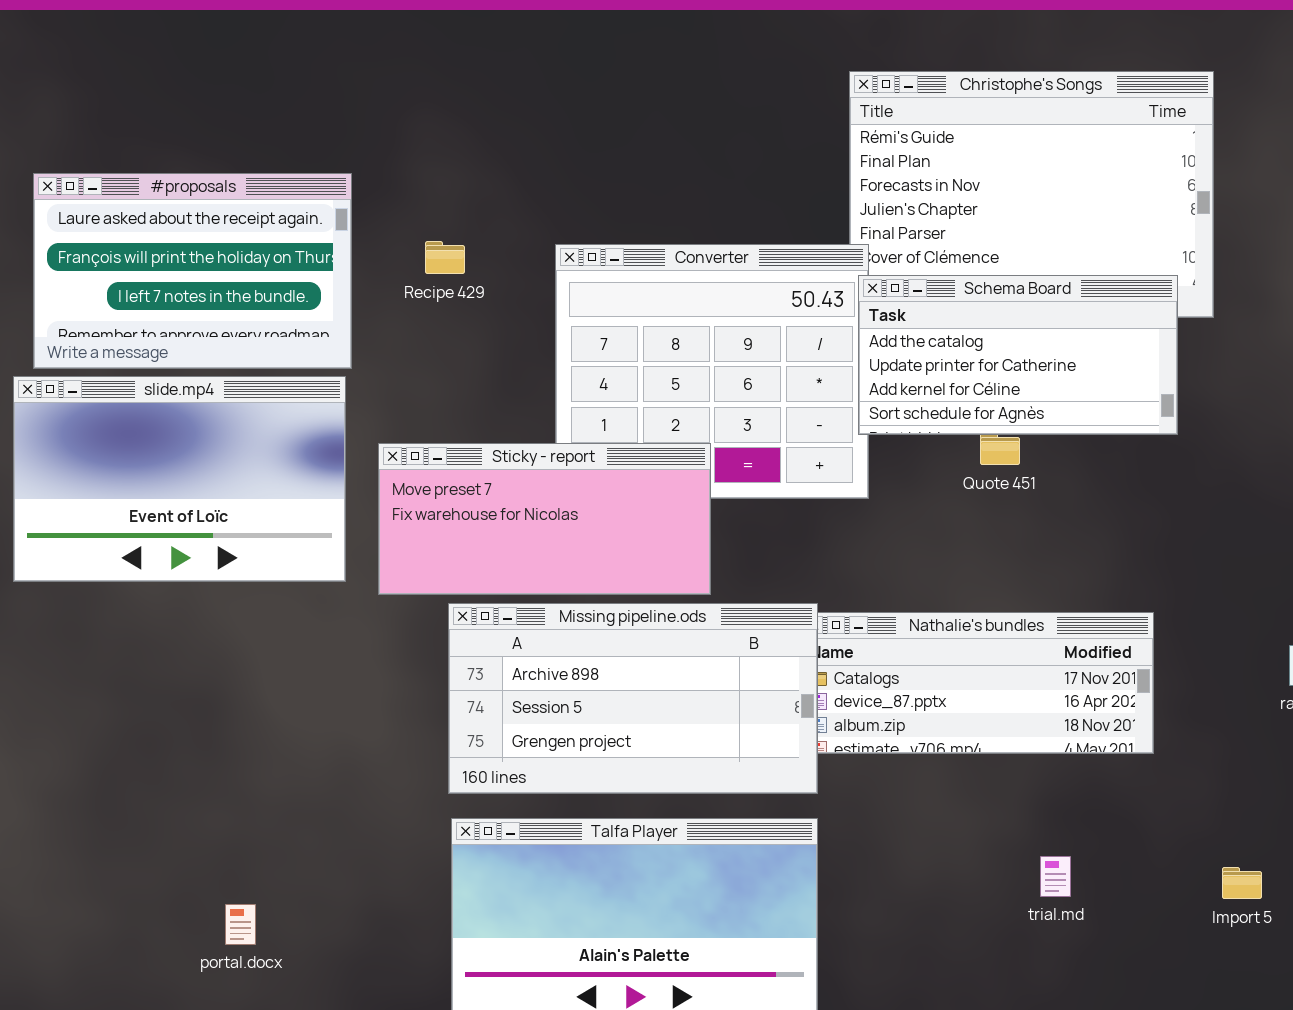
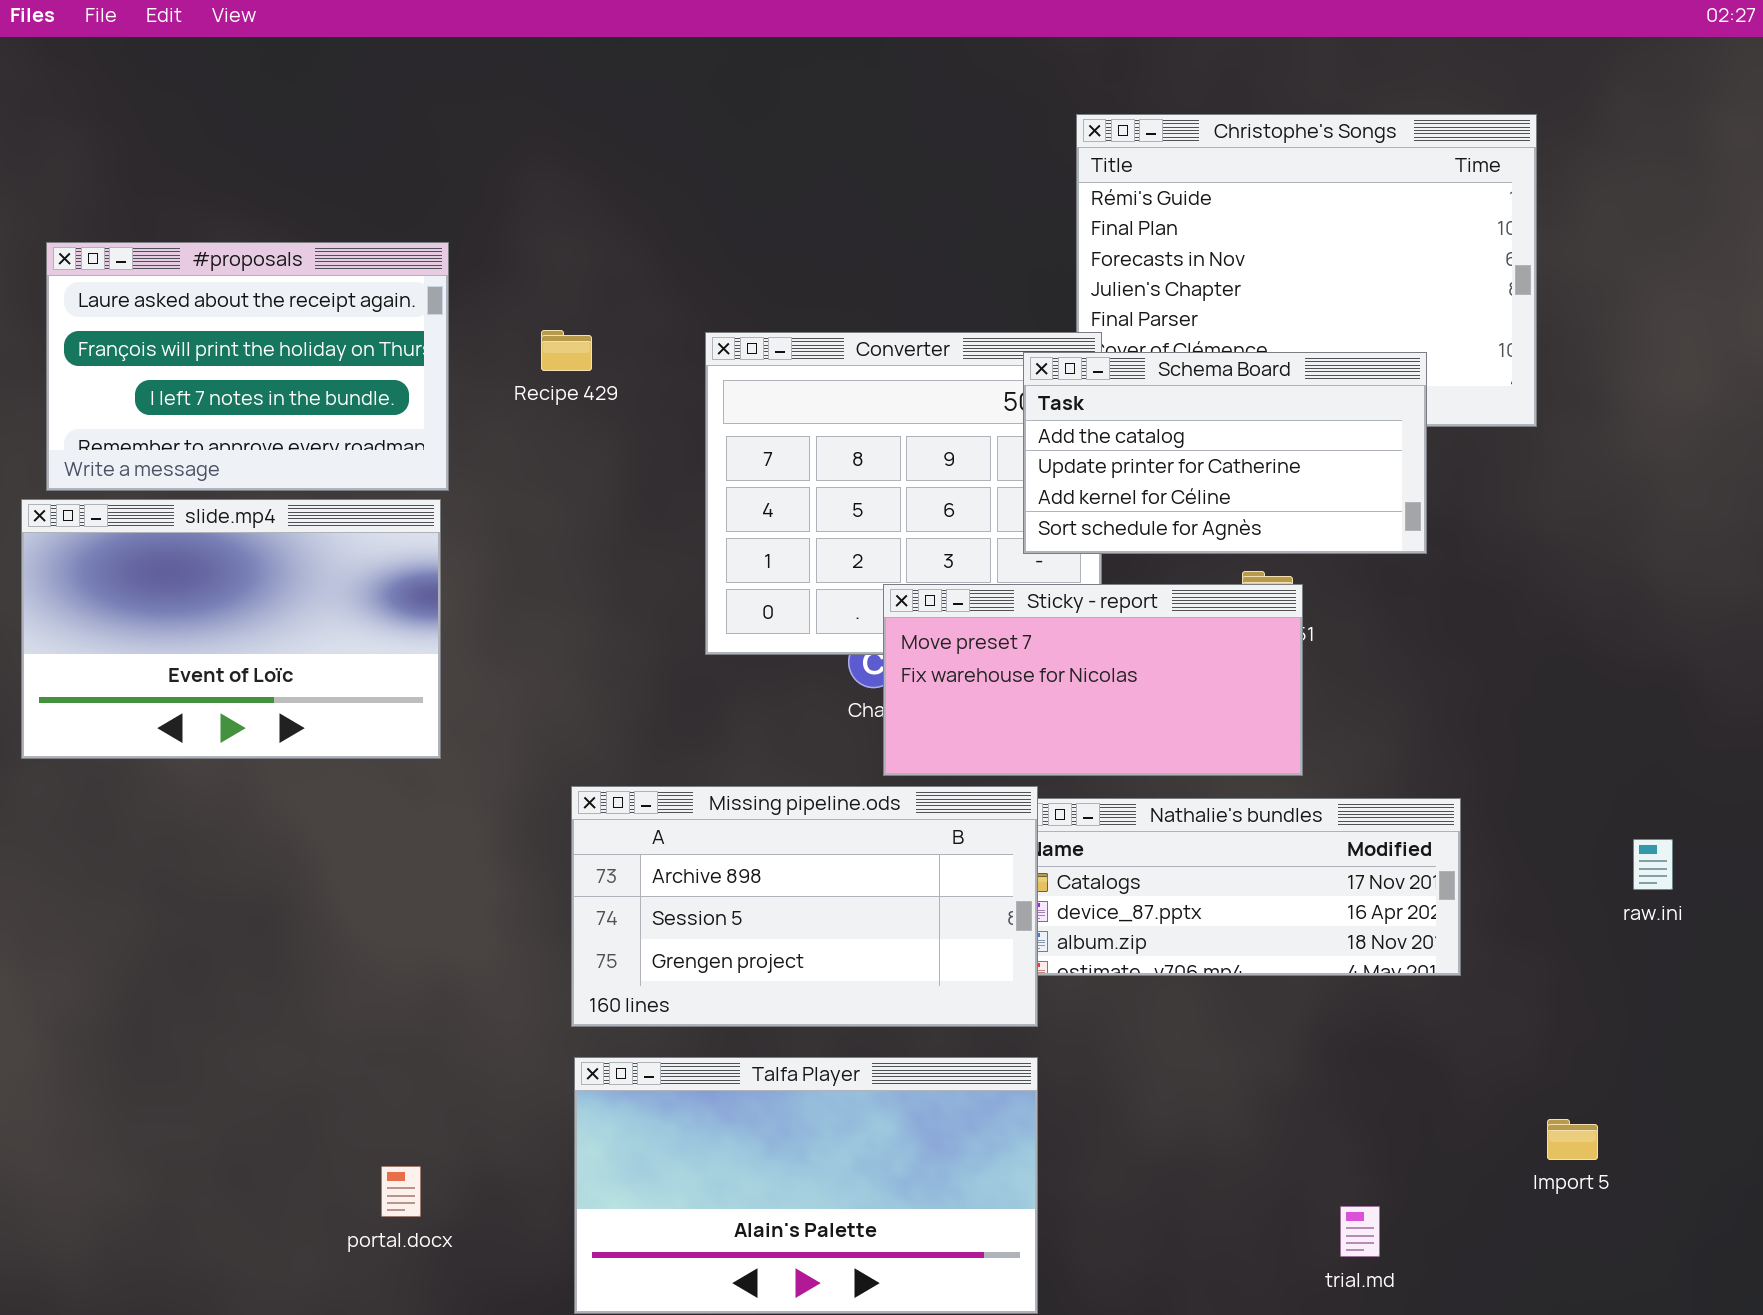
Schema Board: [858,275,1178,435] -> [1023,352,1427,554], moved
Sticky - report: [378,443,711,595] -> [883,584,1303,776], moved
trial.md: [1040,856,1071,897] -> [1340,1206,1380,1257], moved
portal.docx: [225,904,256,945] -> [381,1166,421,1217], moved

